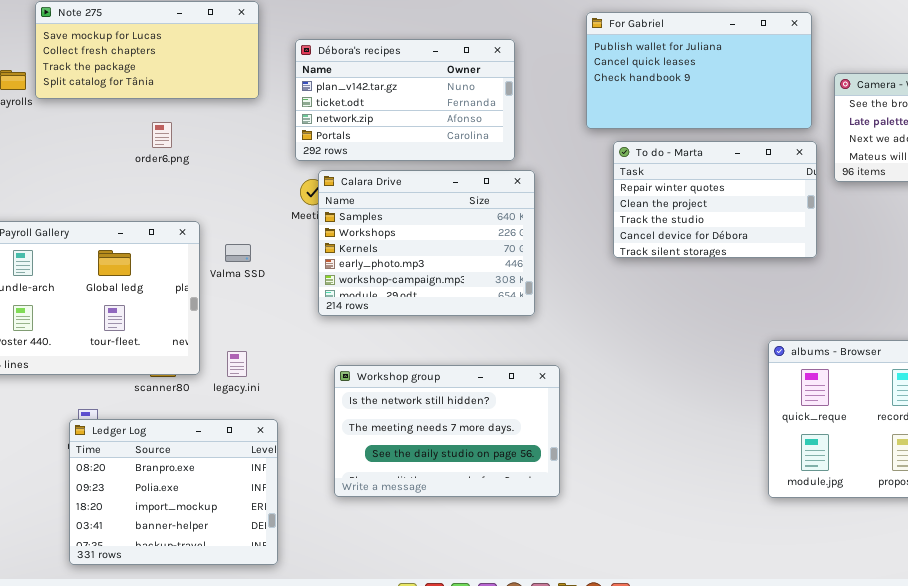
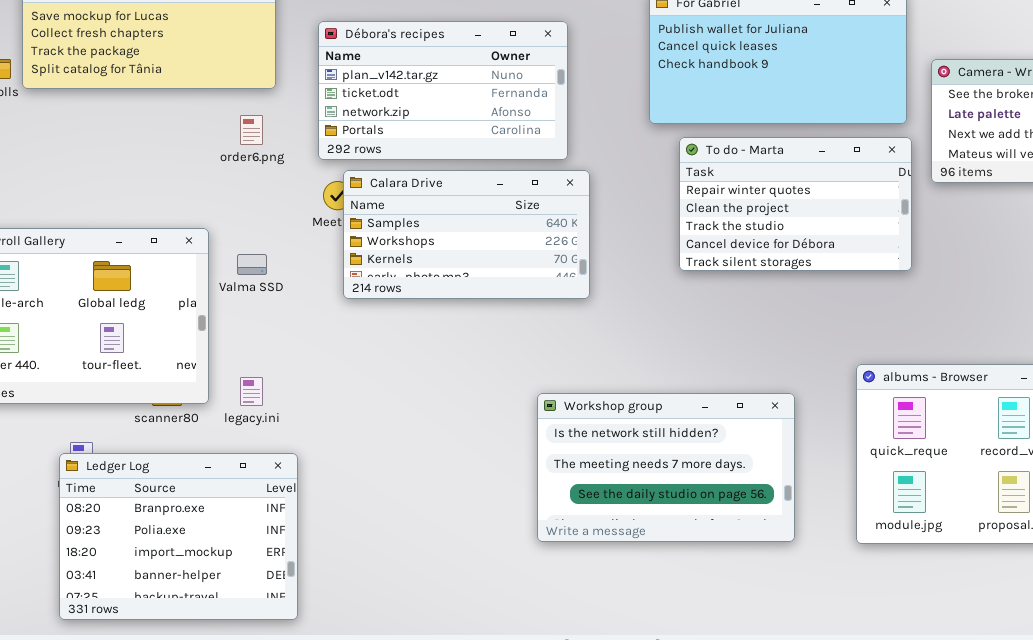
order6.png: [152,122,172,148] -> [240,115,263,145], moved
Calara Drive: [318,170,535,316] -> [343,170,590,299], resized
Workshop group: [334,365,560,497] -> [537,393,795,542], moved

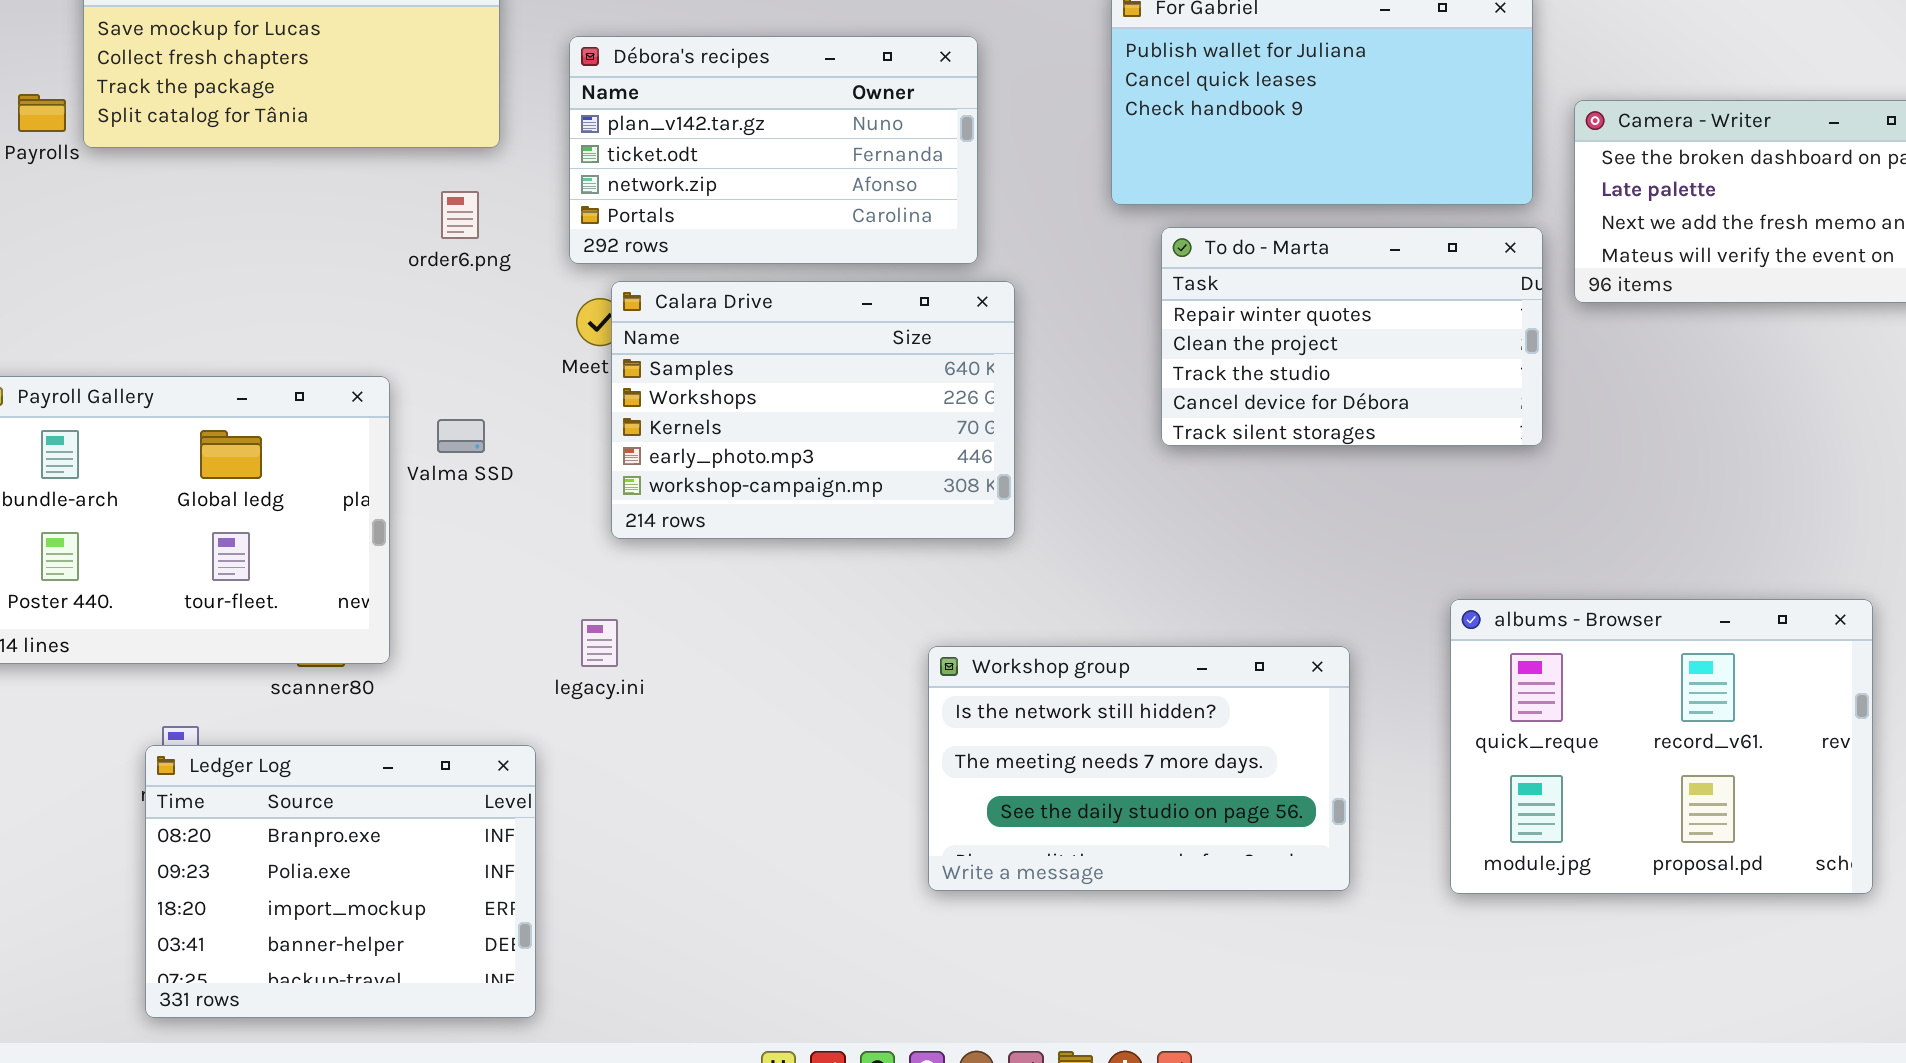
Calara Drive: [343,170,590,299] -> [611,281,1015,539], resized
legacy.ini: [240,377,263,406] -> [581,619,618,667], moved

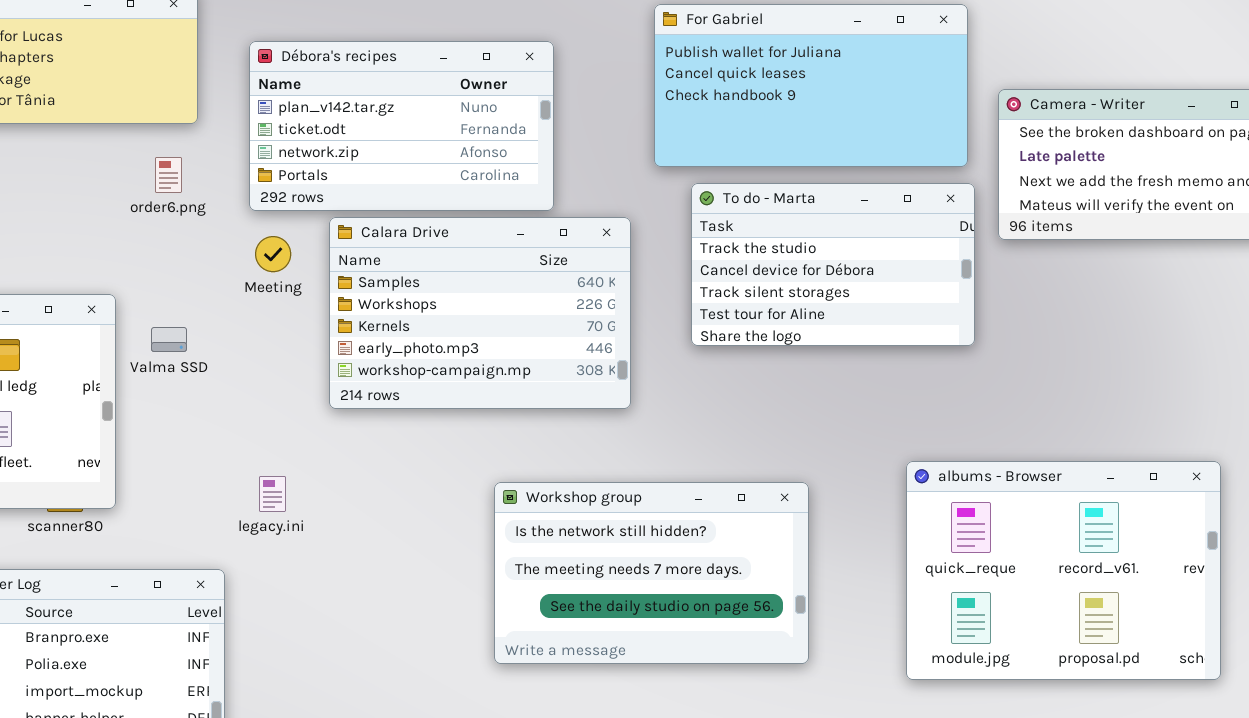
To do - Marta: [1161,227,1543,446] -> [691,183,975,346], scrolled down 2 rows
Calara Drive: [611,281,1015,539] -> [329,217,631,409], moved
Workshop group: [928,646,1350,891] -> [494,482,809,664], moved

